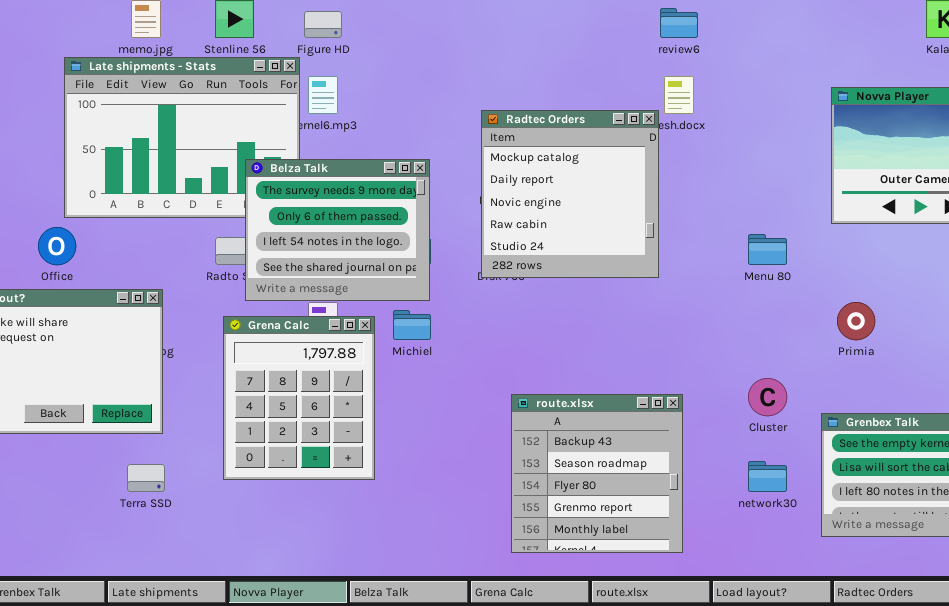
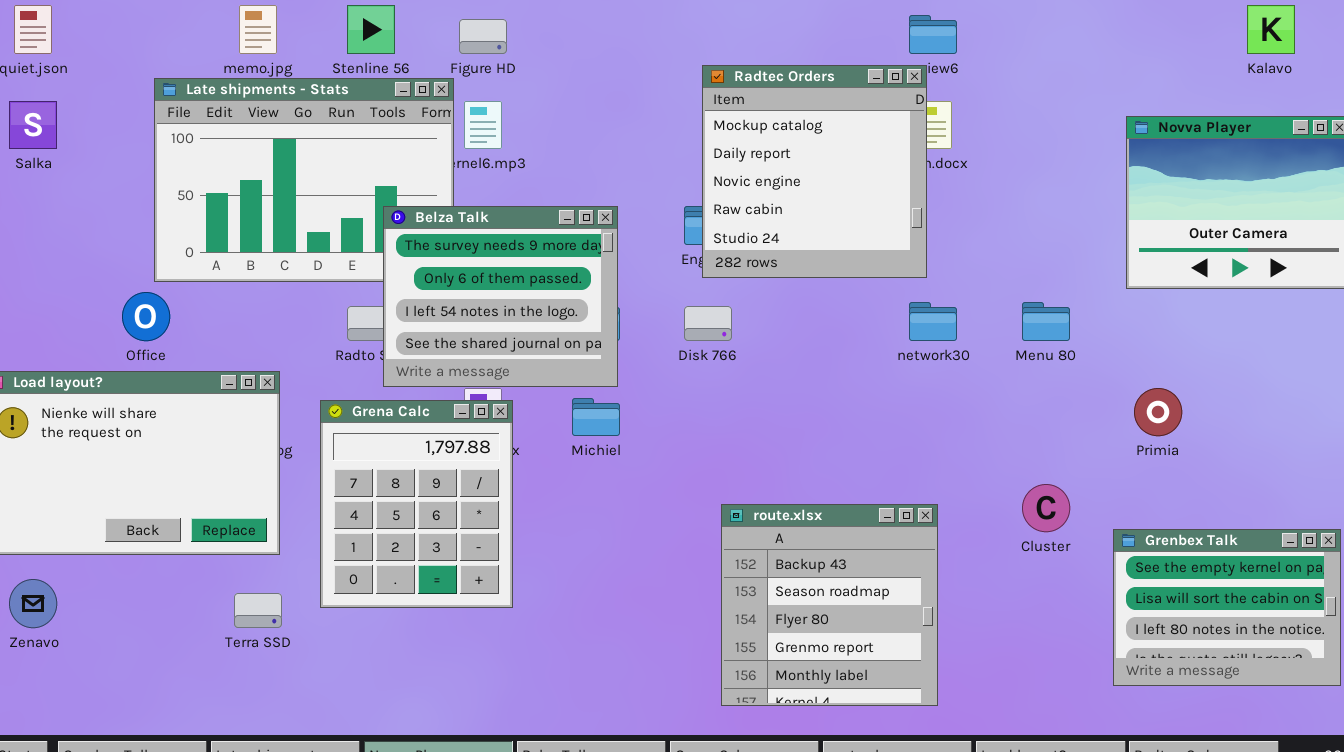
Radtec Orders: [481,110,659,278] -> [702,65,927,278], moved
Grena Calc: [223,316,375,480] -> [320,400,513,608], moved
network30: [748,461,787,492] -> [909,302,957,341], moved

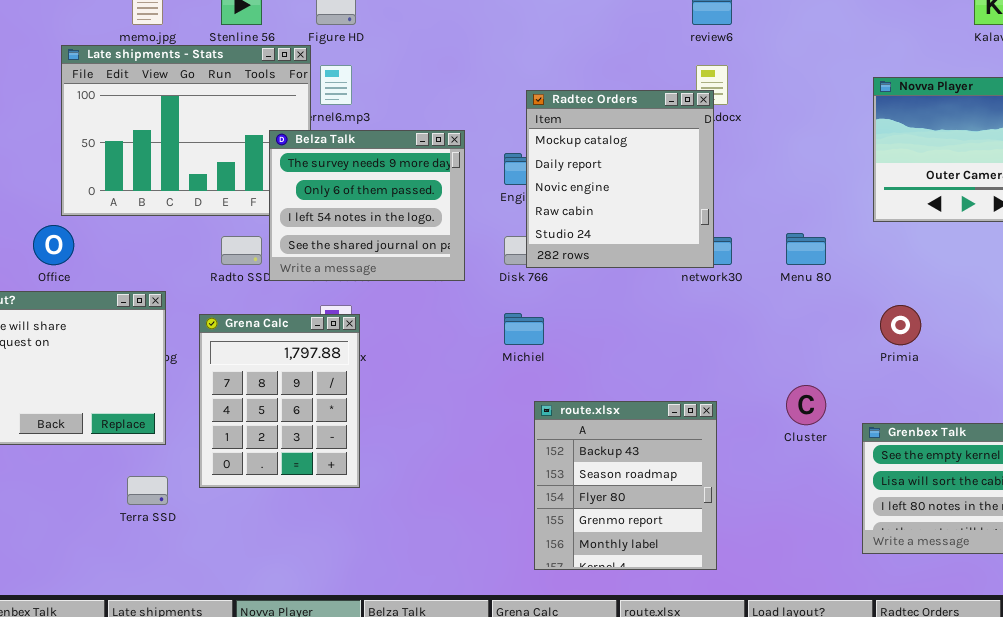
Radtec Orders: [702,65,927,278] -> [526,90,714,268], moved
Belza Talk: [383,206,618,387] -> [269,130,465,281], moved
Michiel: [572,398,620,436] -> [504,313,544,345], moved

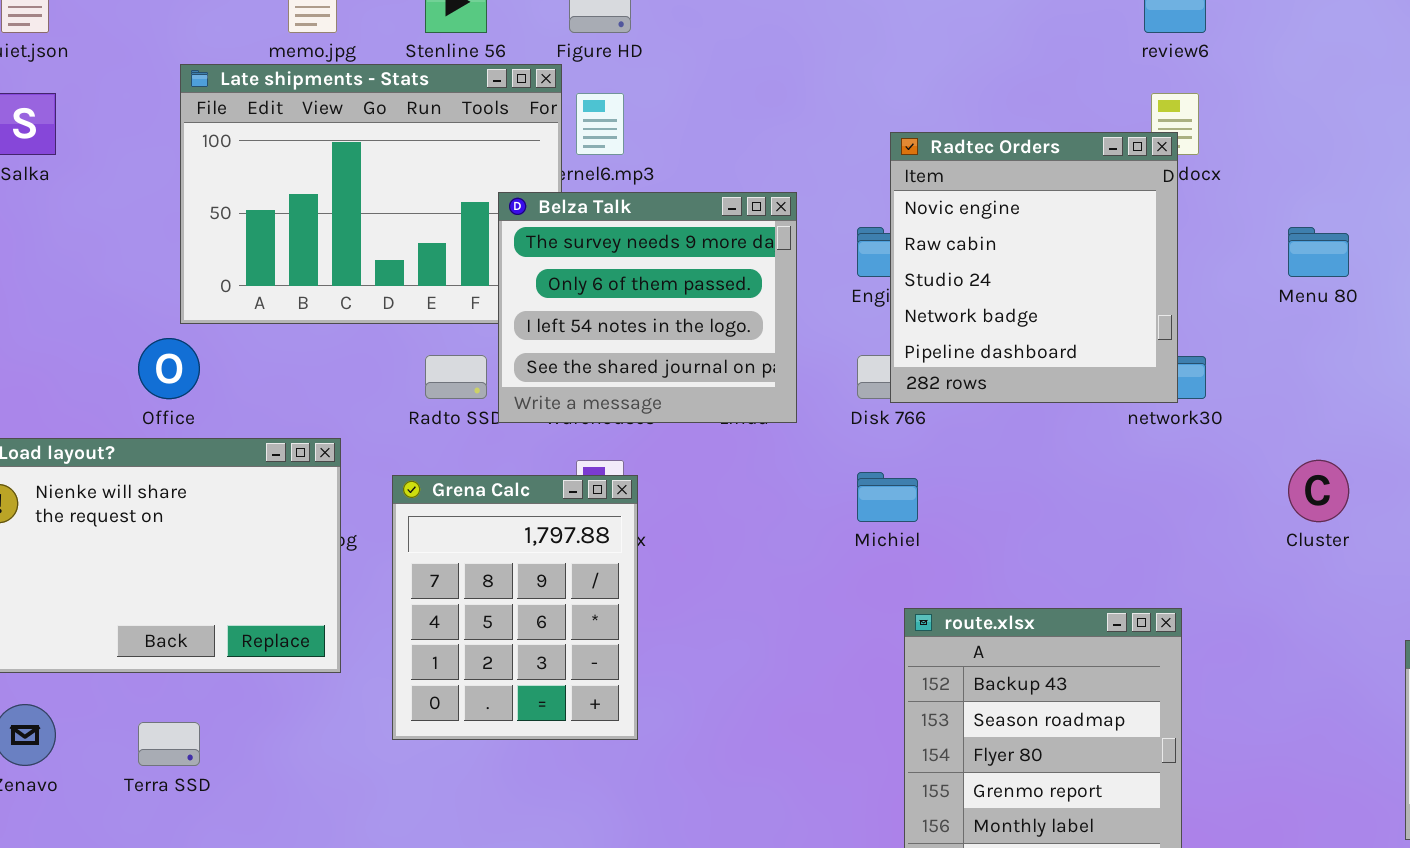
Radtec Orders: [526,90,714,268] -> [890,132,1178,403], scrolled down 2 rows
Menu 80: [786,233,826,265] -> [1288,227,1349,277], moved
Cluster: [786,385,826,425] -> [1288,460,1349,522], moved
Terra SSD: [127,476,168,505] -> [138,722,200,766], moved

